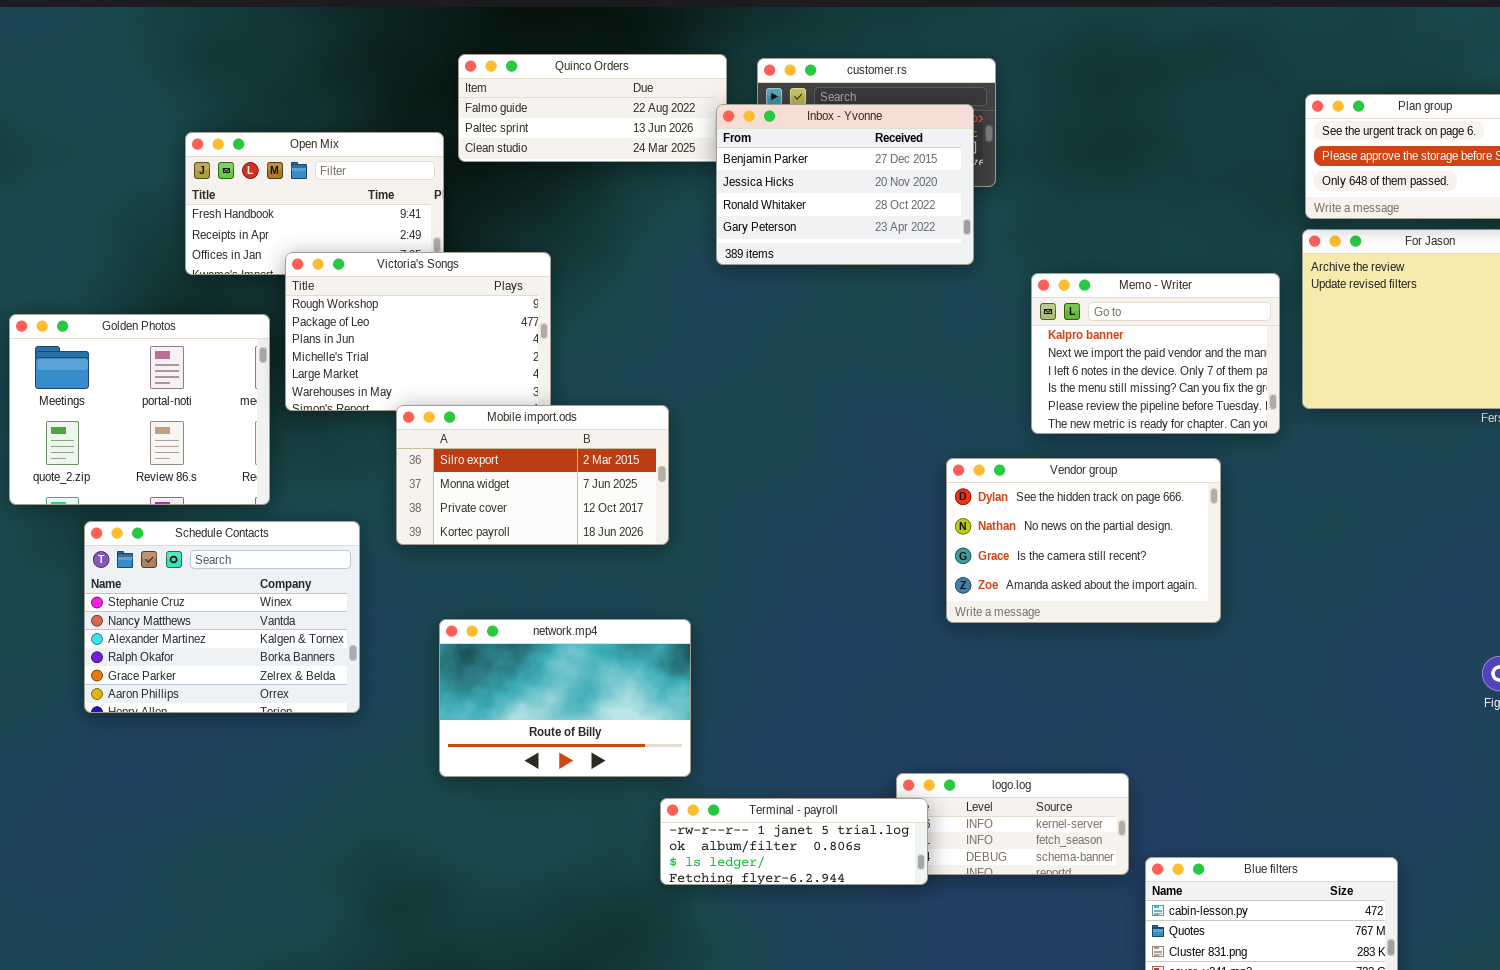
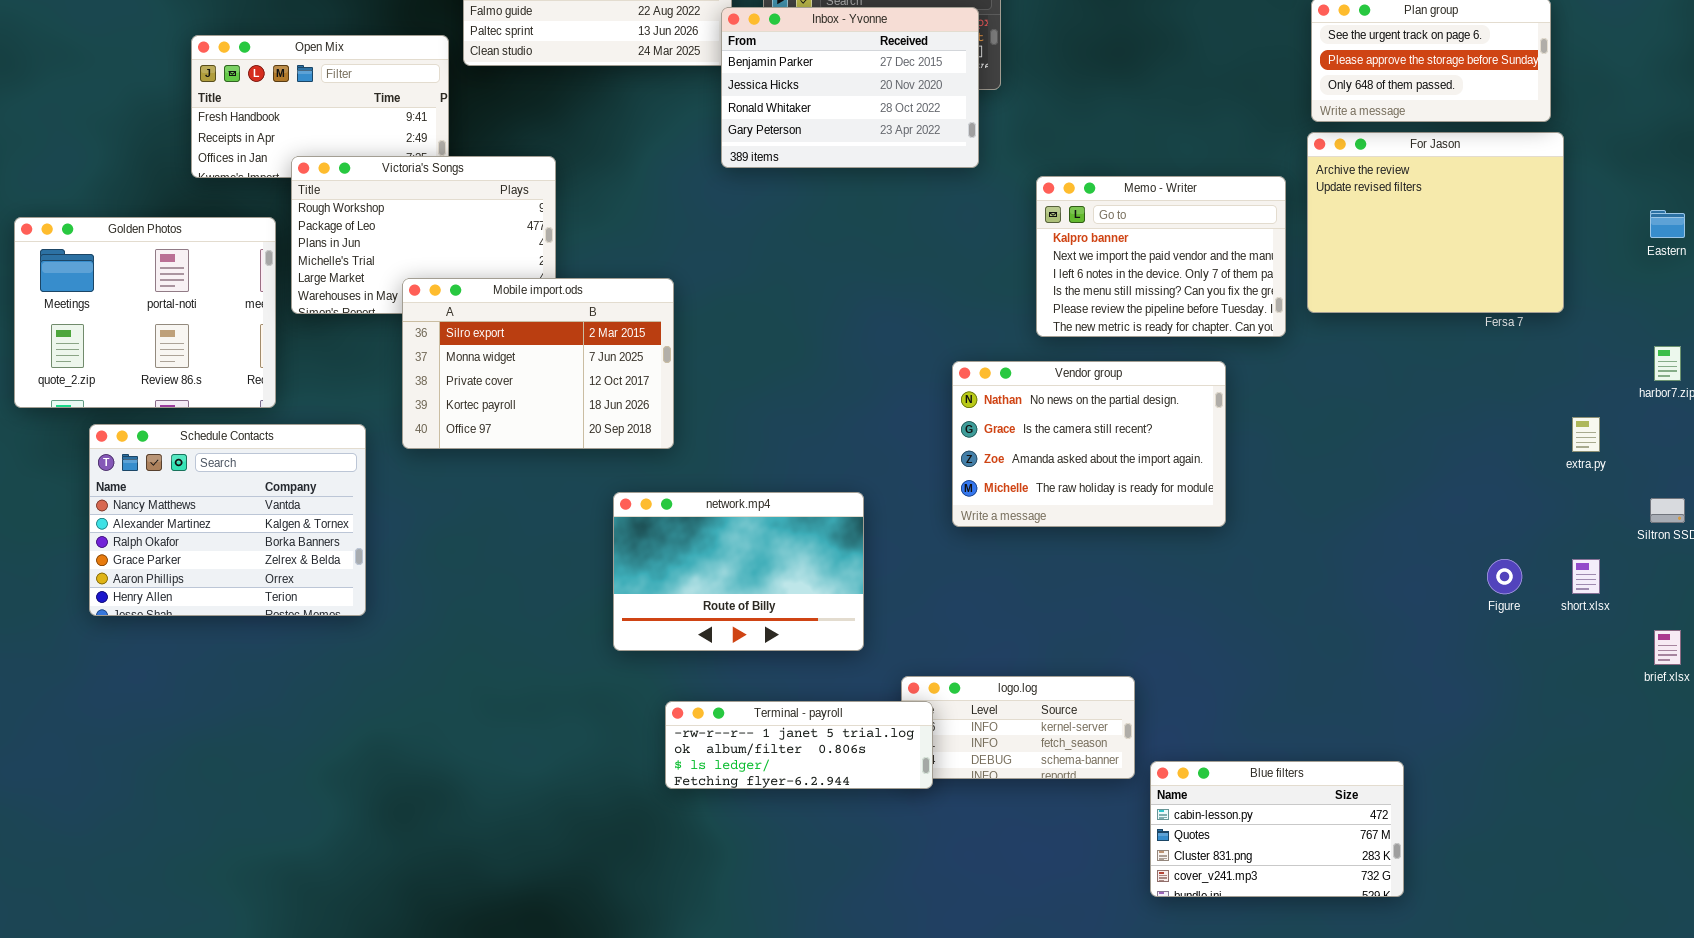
Mobile import.ods: [396,405,669,545] -> [402,278,674,449], resized
Vendor group: [946,458,1221,623] -> [952,361,1226,527], scrolled down 1 row
Schedule Contacts: [84,521,360,713] -> [89,424,366,616], scrolled down 1 row
network.mp4: [439,619,691,777] -> [613,492,864,651], moved

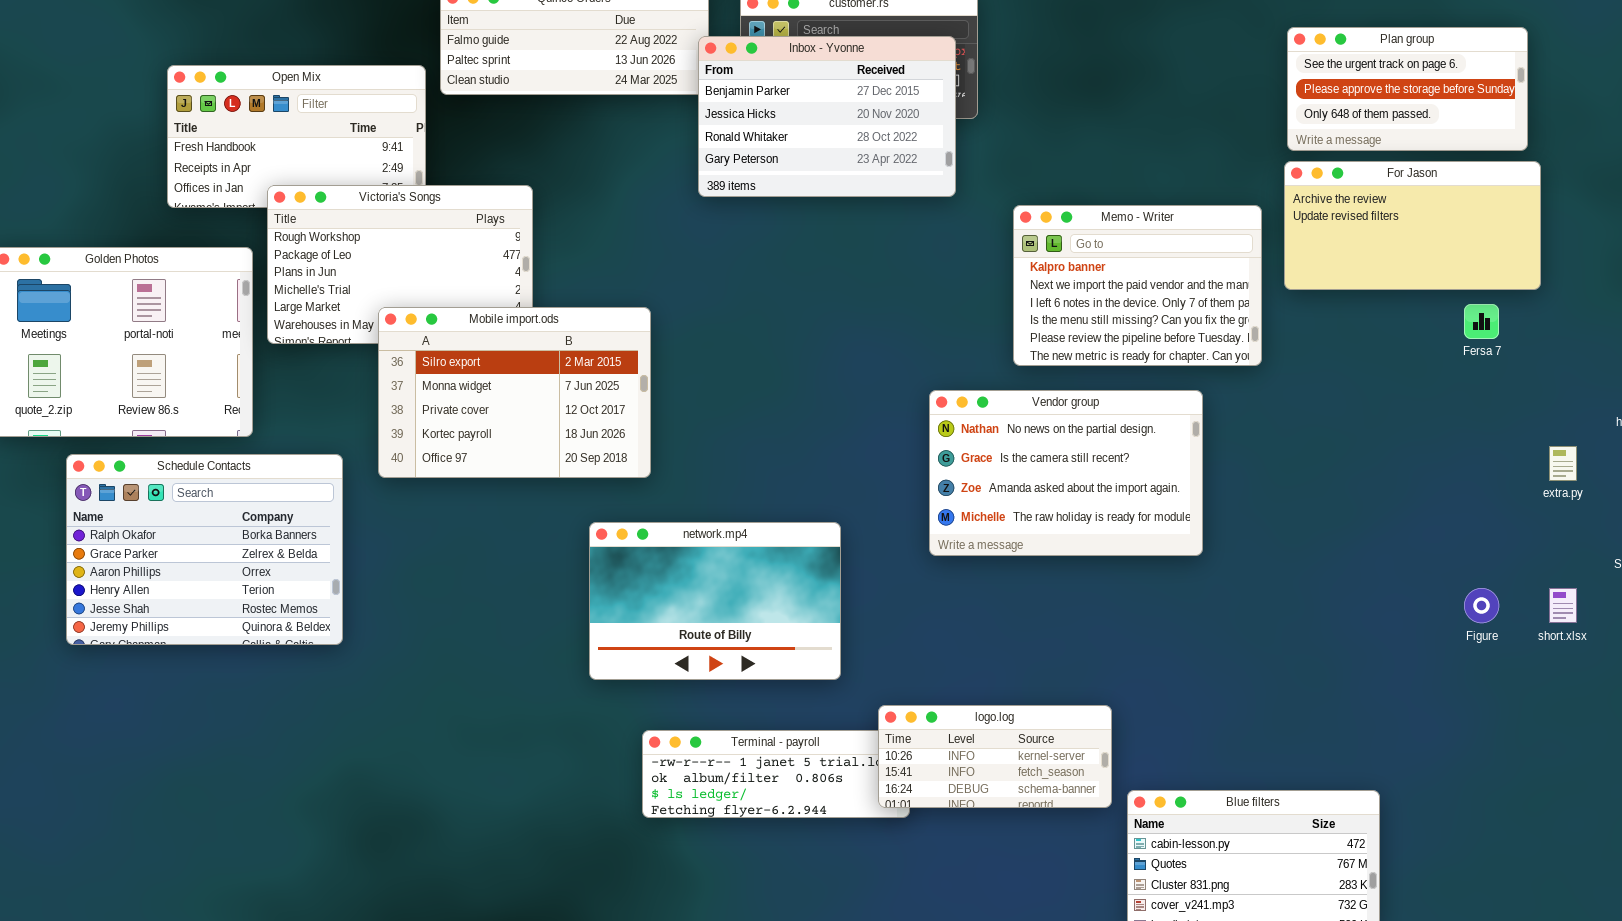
For Jason: [1307,132,1564,313] -> [1284,161,1541,290], resized
Schedule Contacts: [89,424,366,616] -> [66,454,343,645], scrolled down 2 rows
logo.log: [901,676,1135,779] -> [878,705,1112,808], raised

